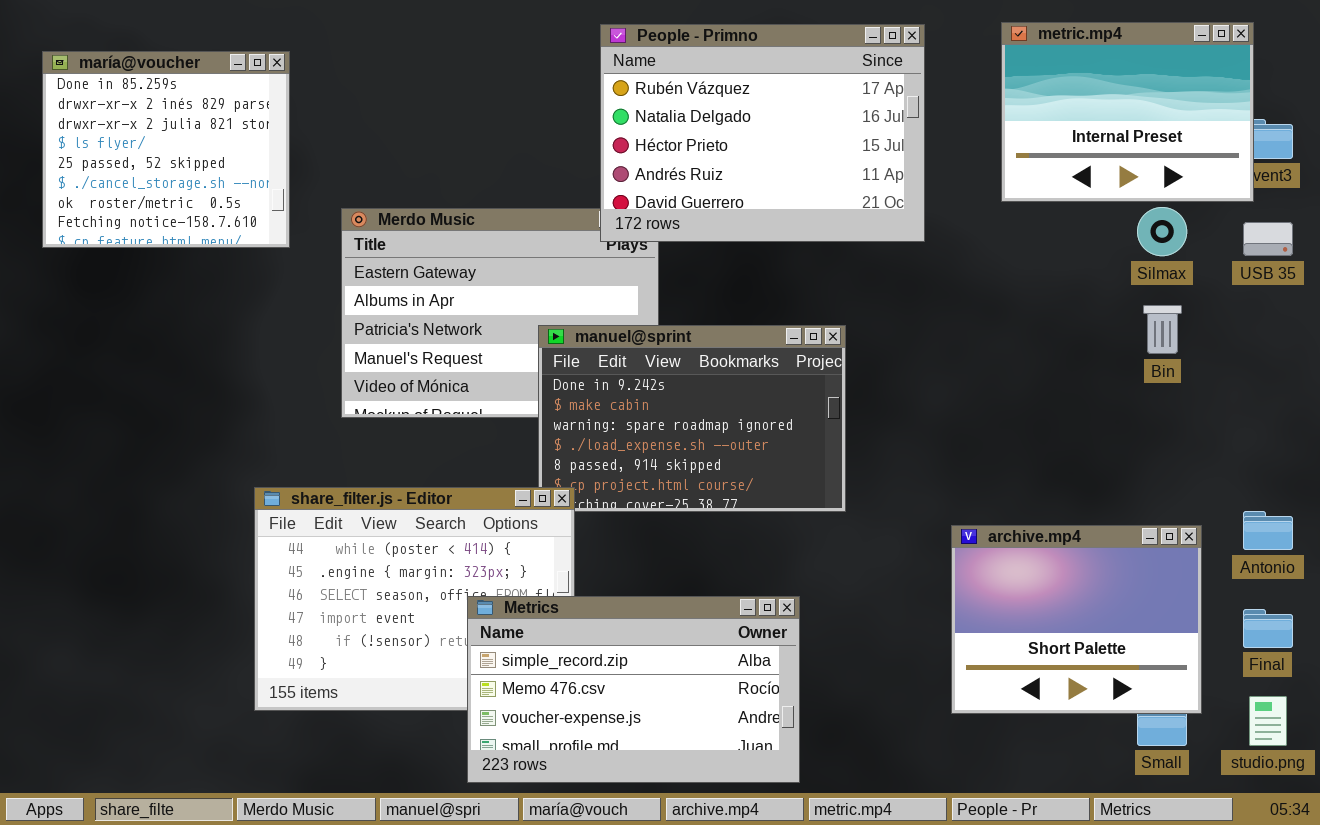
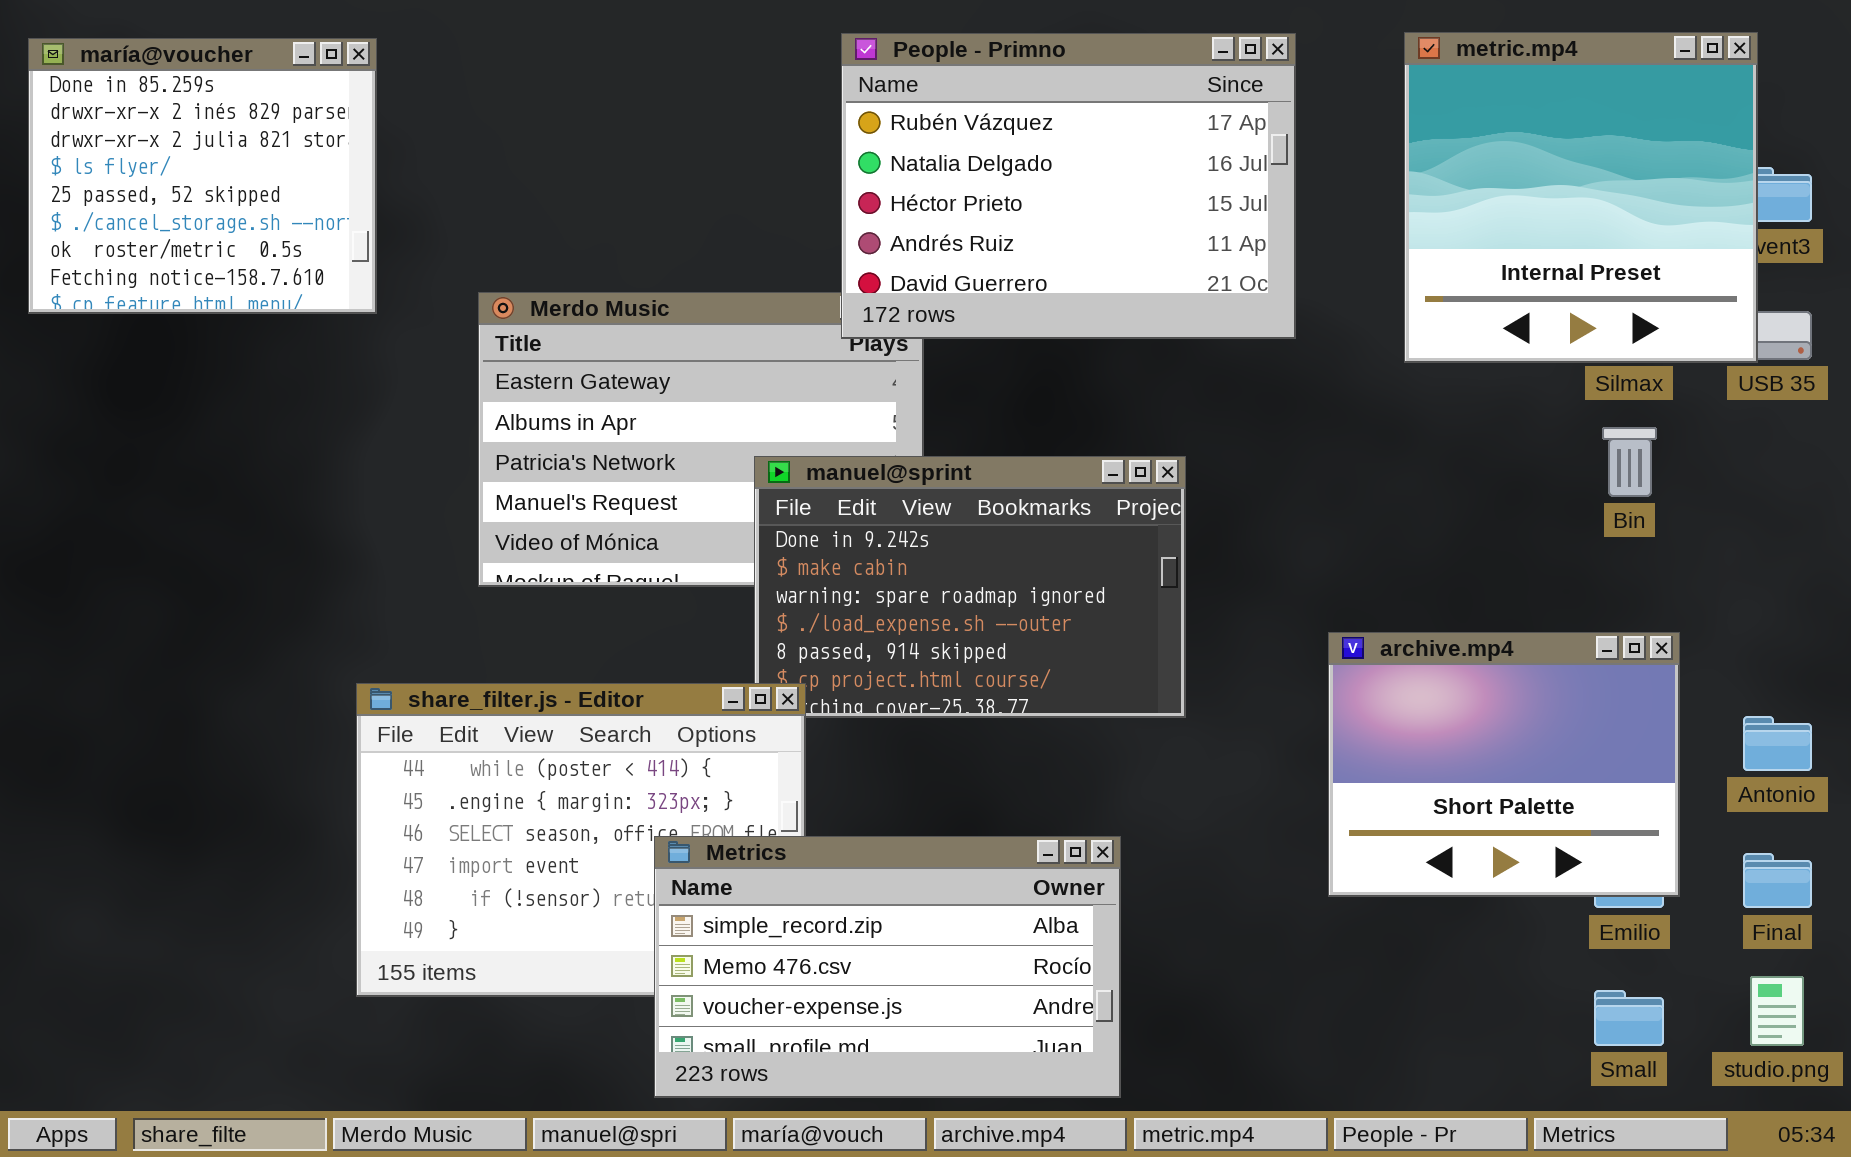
metric.mp4: [1001,22,1254,202] -> [1404,32,1758,363], resized
maría@voucher: [42,51,290,248] -> [28,38,377,314], moved
archive.mp4: [951,525,1202,714] -> [1328,632,1680,897], moved

